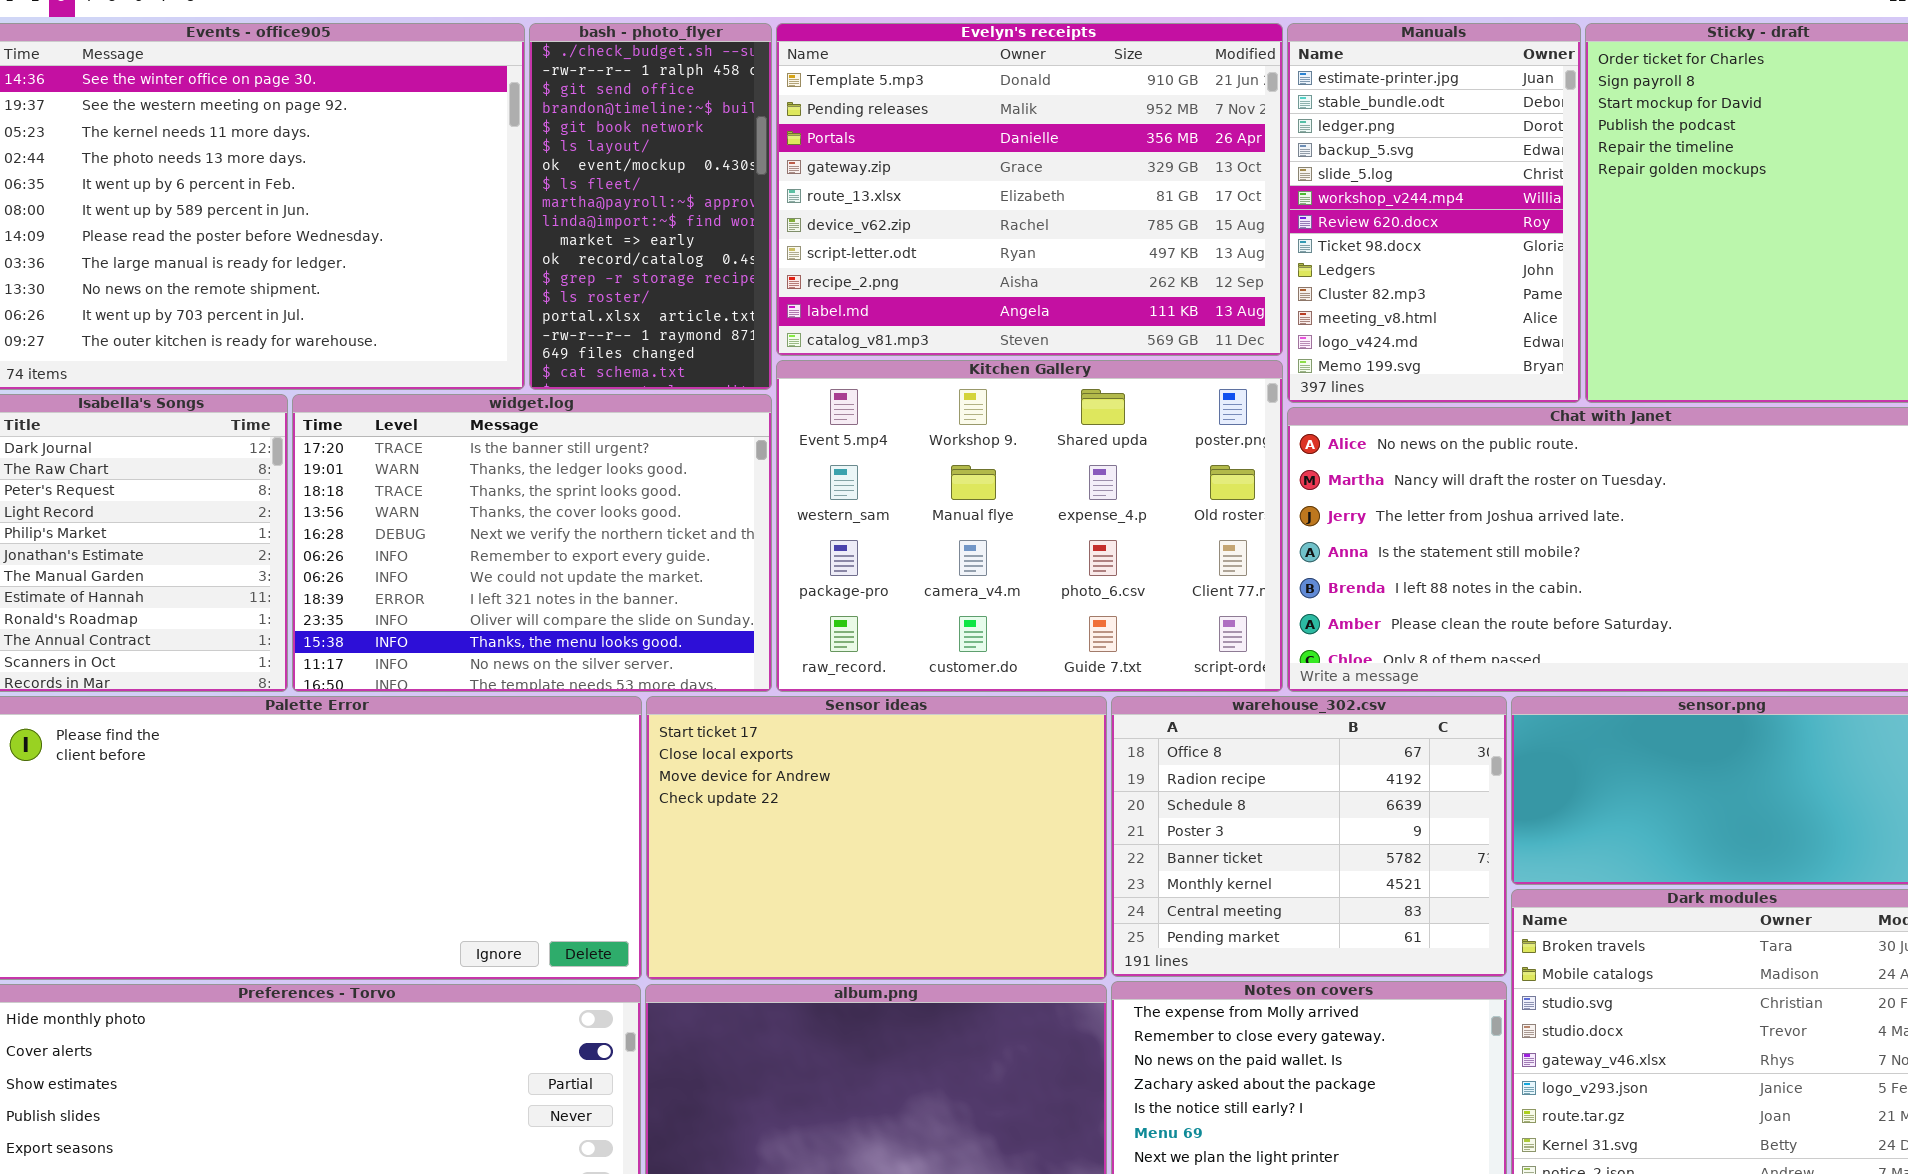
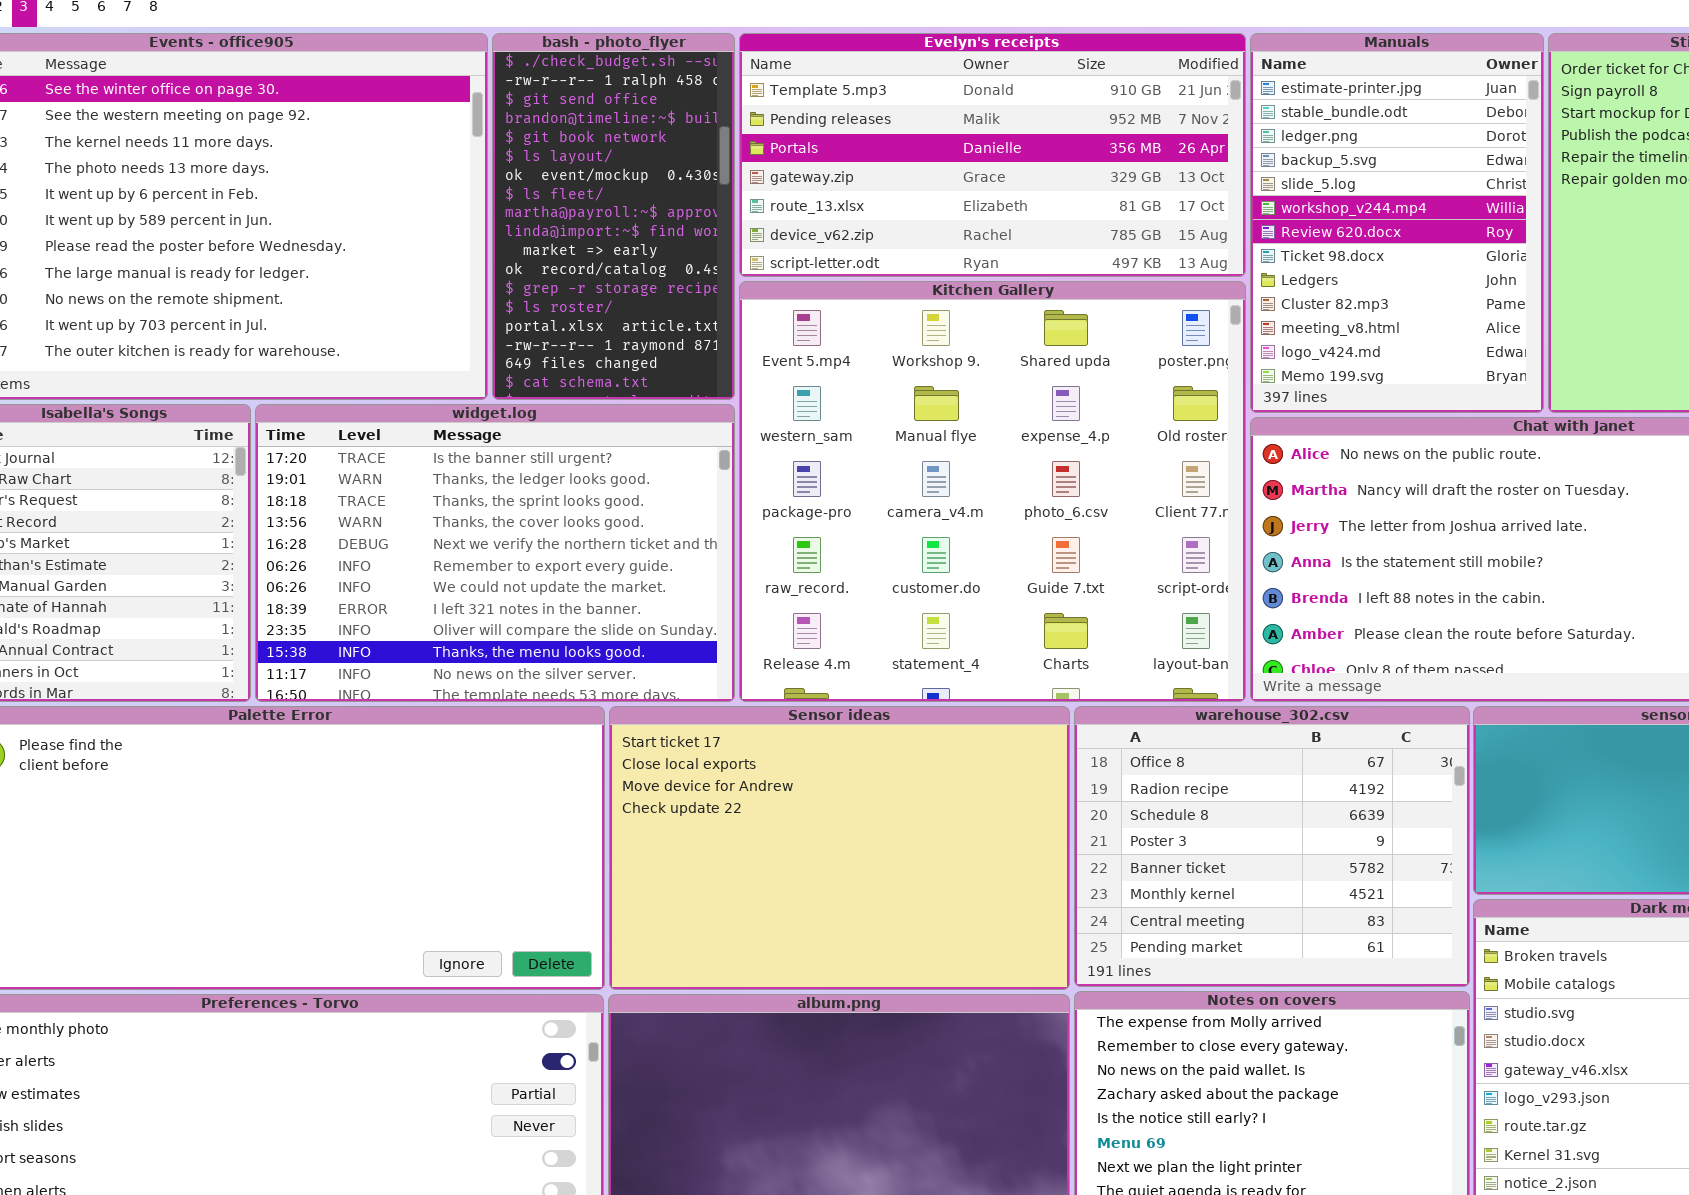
Evelyn's receipts: [776,23,1283,356] -> [739,33,1246,277], resized
Kitchen Gallery: [776,360,1283,692] -> [739,281,1246,702], resized

